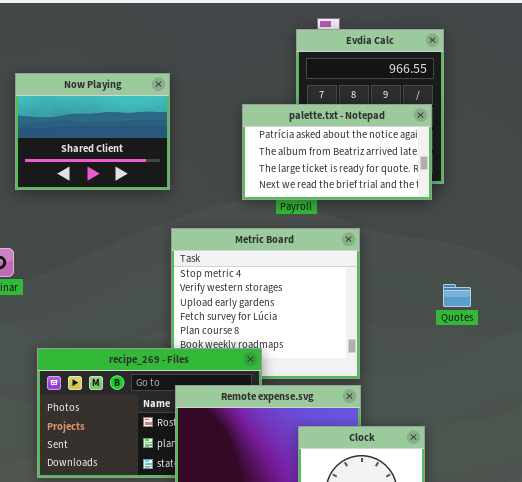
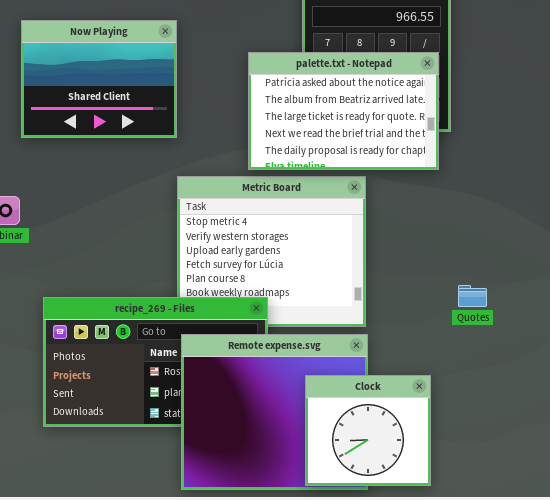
palette.txt - Notepad: [242,104,432,200] -> [248,52,439,170], resized
Quotes: [443,284,471,307] -> [458,285,487,307], moved

